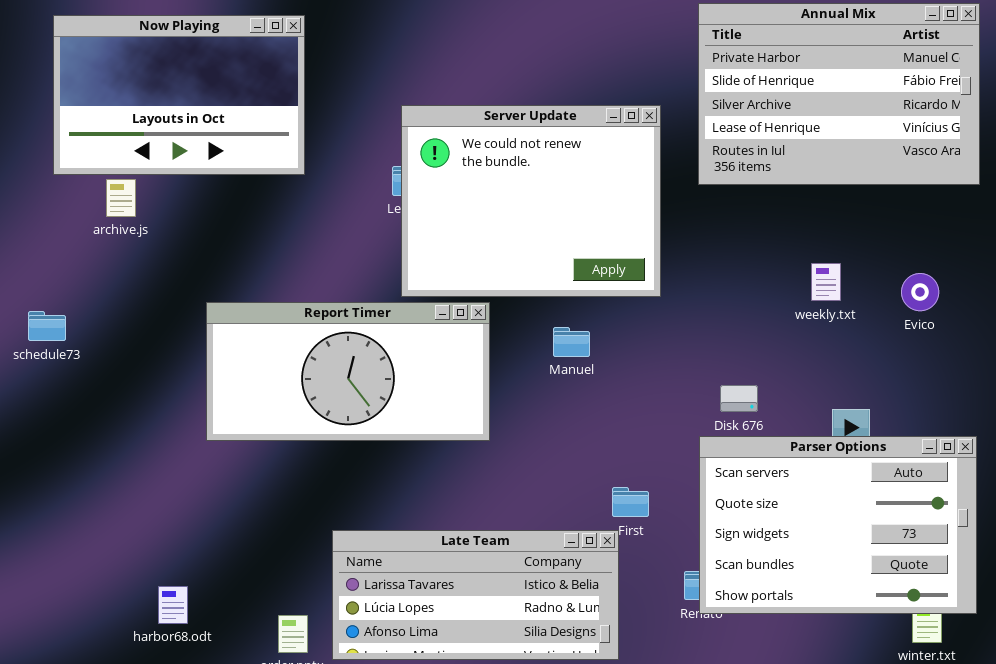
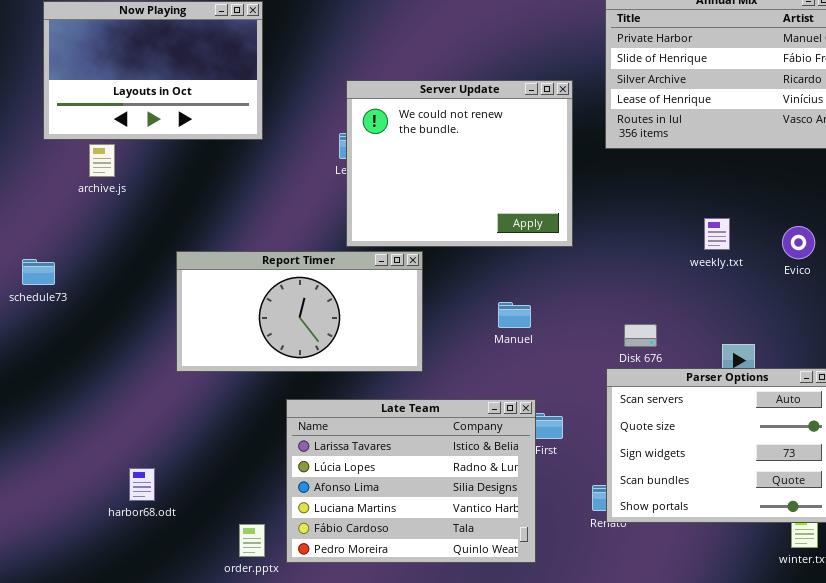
Manuel: [553,327,590,357] -> [498,302,531,328], moved
Late Team: [332,530,619,660] -> [286,399,536,563], resized
harbor68.odt: [158,586,188,624] -> [129,468,155,501], moved

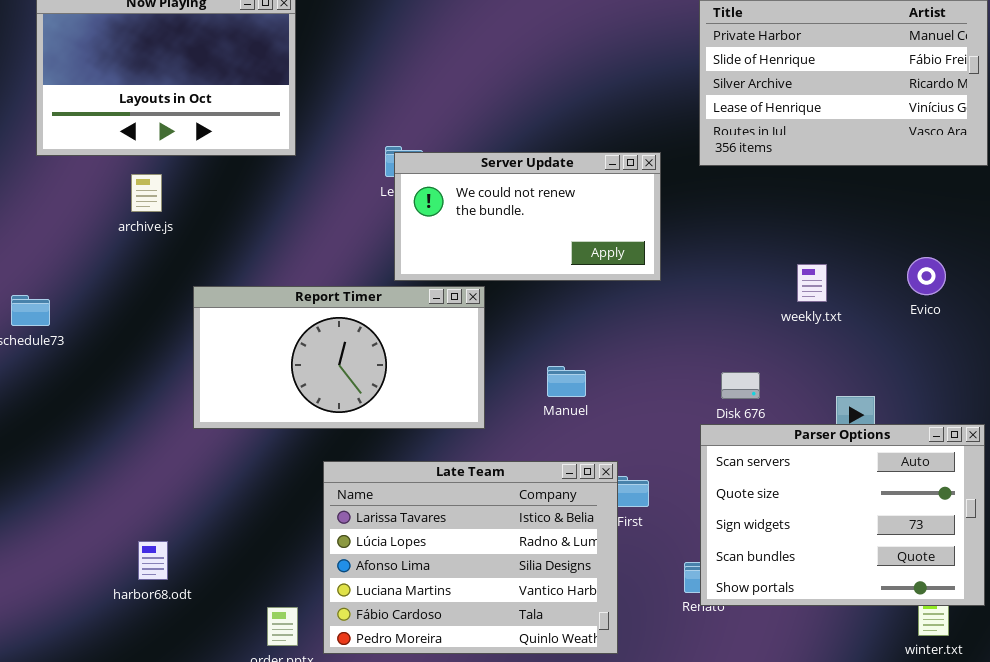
Server Update: [346,80,573,247] -> [394,152,661,281], resized
archive.js: [89,144,115,177] -> [131,174,162,212], moved
weekly.txt: [704,218,730,250] -> [797,264,827,302], moved
Manuel: [498,302,531,328] -> [547,366,586,397], moved

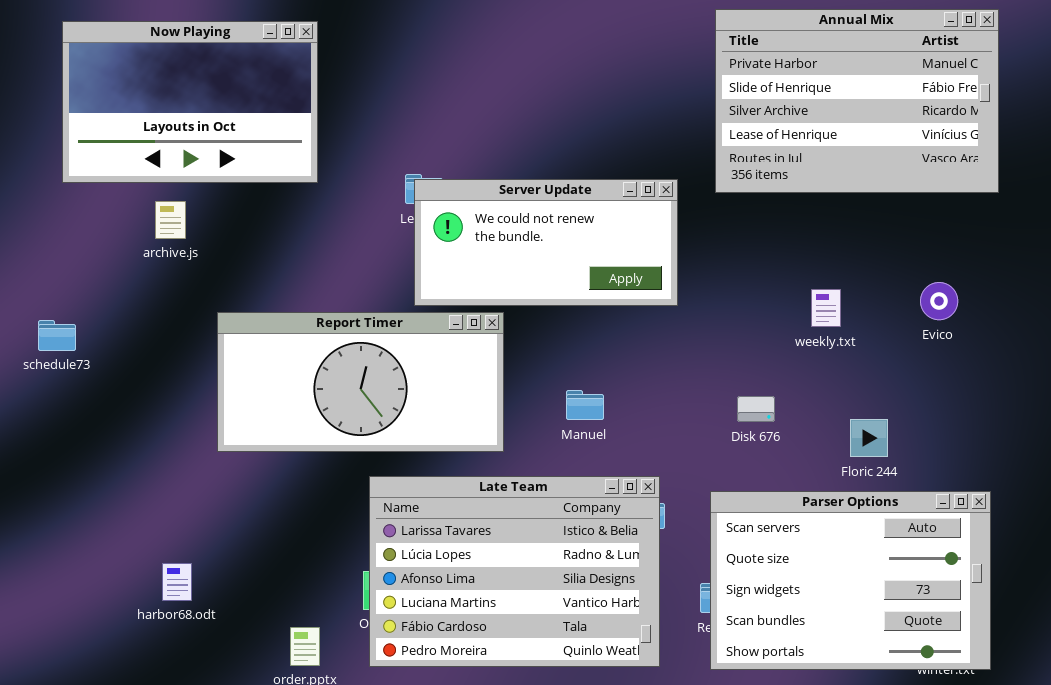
Parser Options: [700,424,985,606] -> [710,491,991,670], moved
Late Team: [323,461,618,654] -> [369,476,660,667], moved

